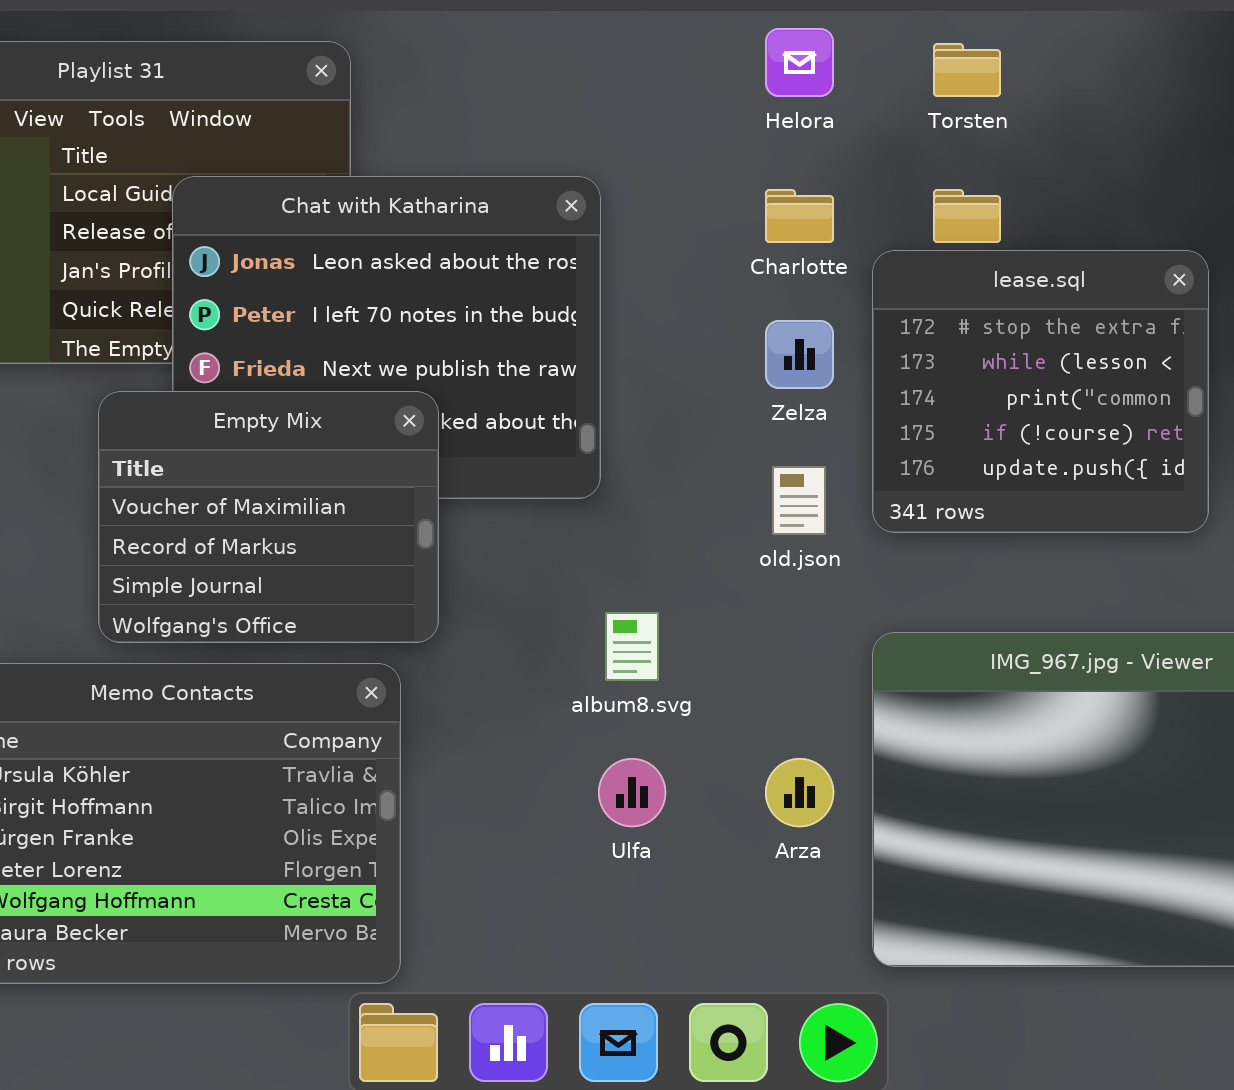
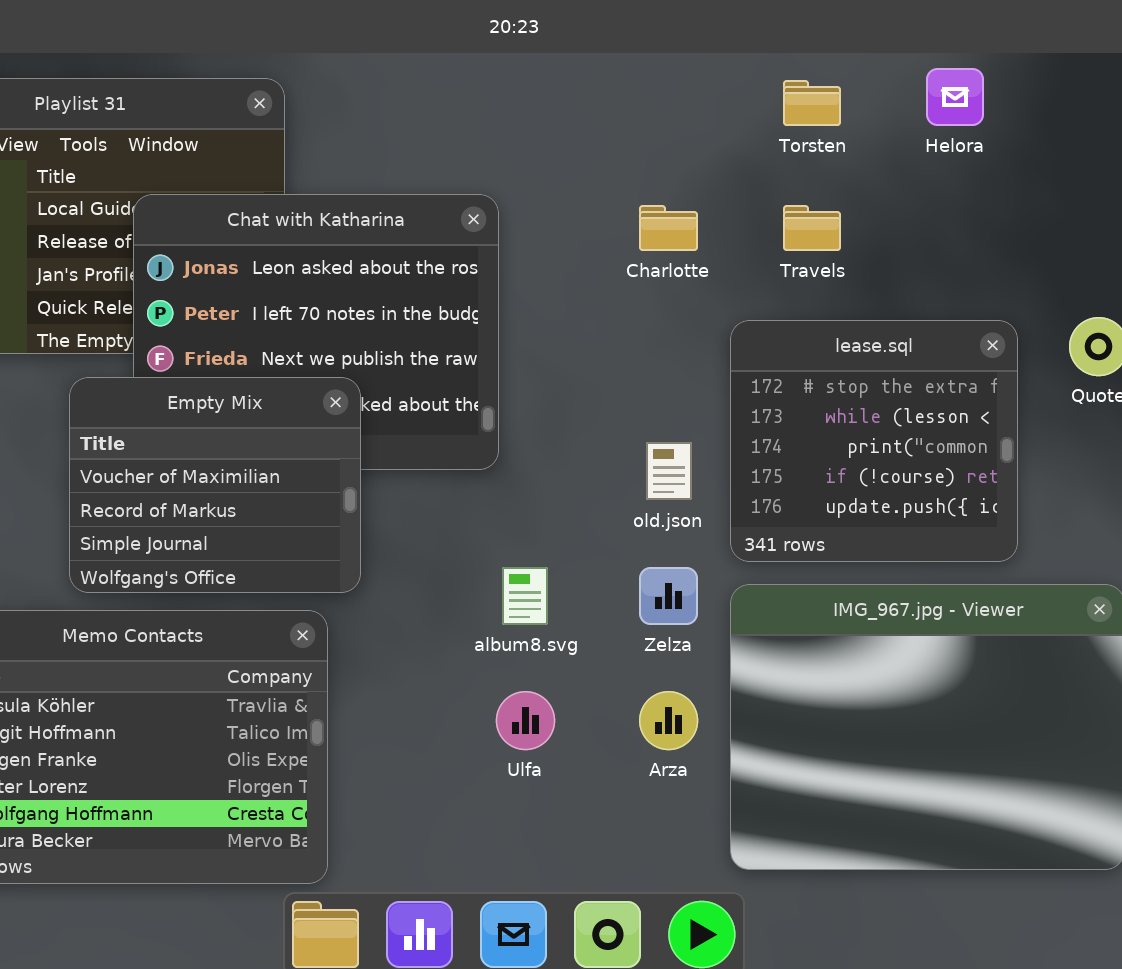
Helora: [765,28,834,97] -> [926,68,984,126], moved
lease.sql: [872,250,1209,533] -> [730,320,1018,562], moved
Zelza: [765,320,834,389] -> [639,567,698,625], moved

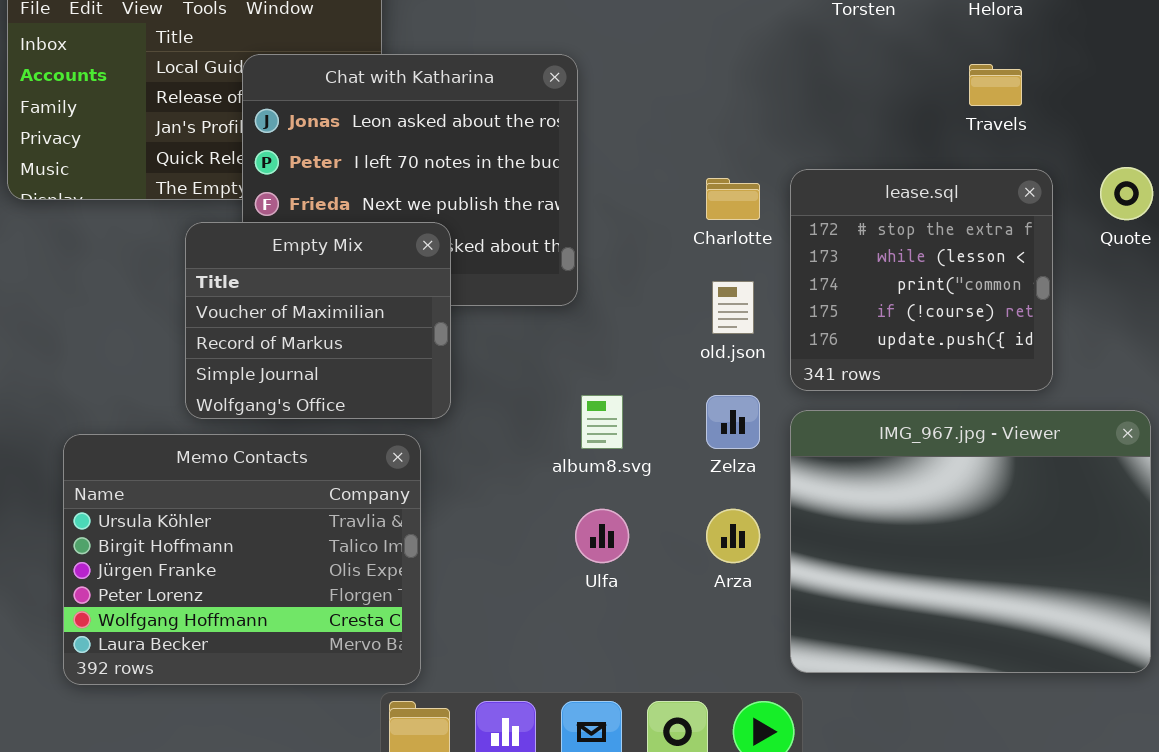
Charlotte: [639,205,698,251] -> [706,178,760,220], moved
Travels: [783,205,841,251] -> [969,64,1022,106], moved

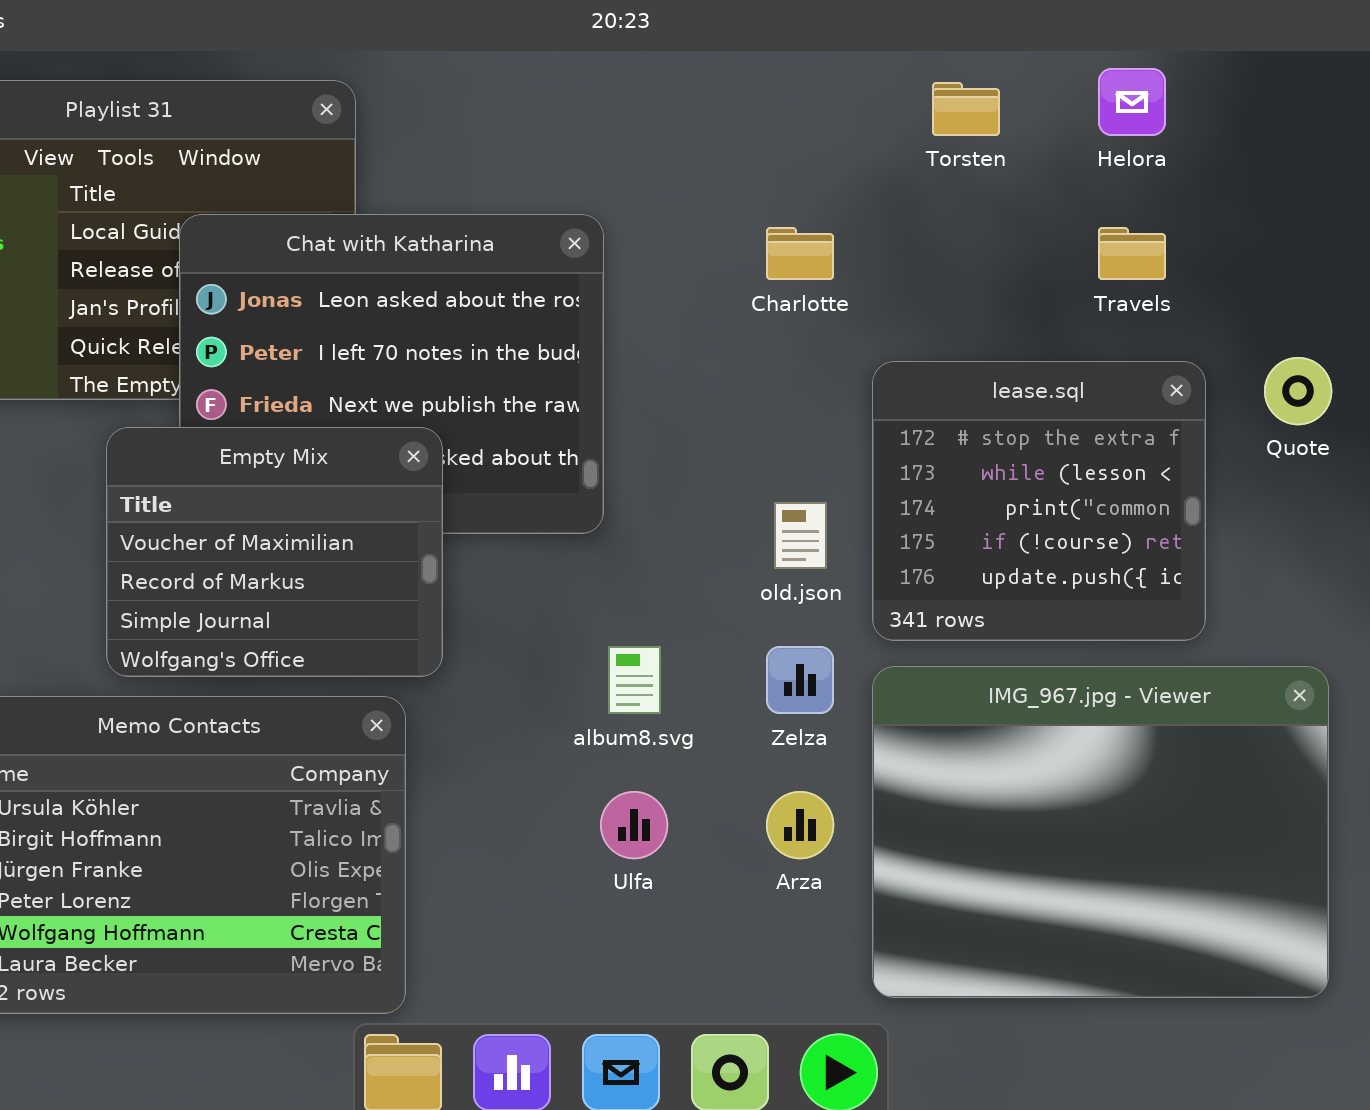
Charlotte: [706,178,760,220] -> [766,227,834,280], moved

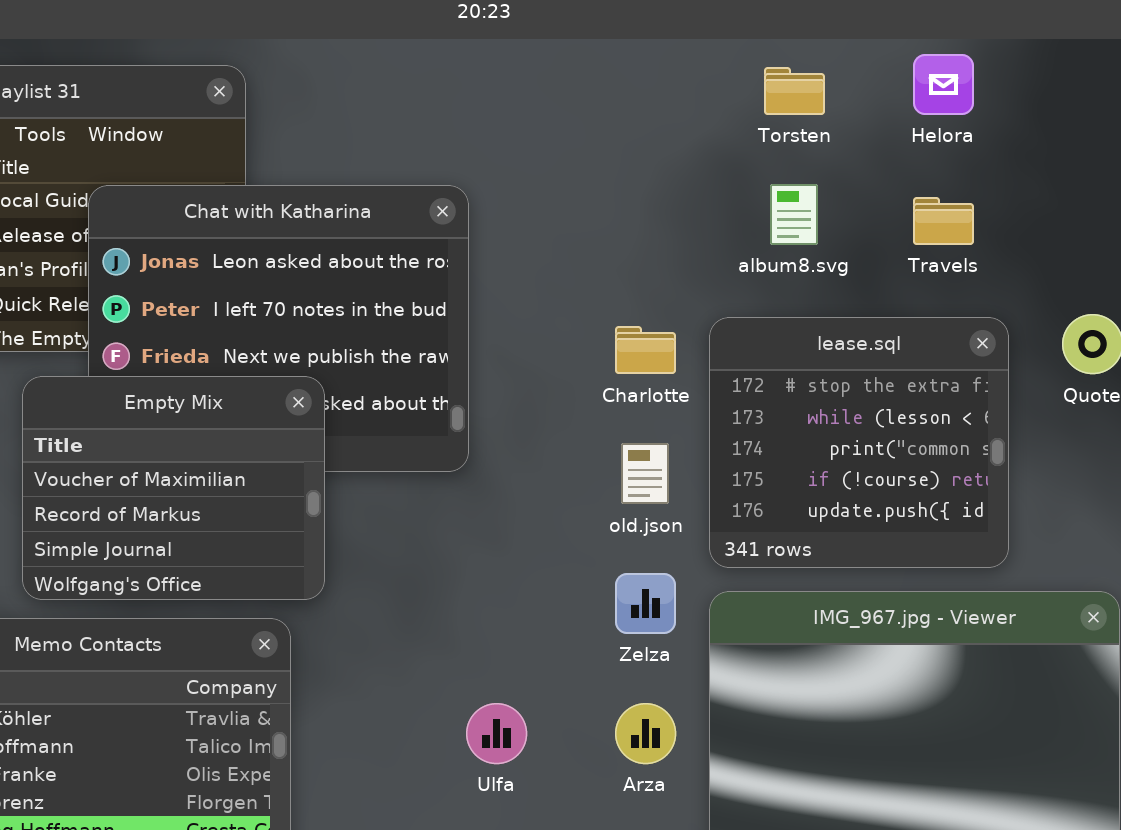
Charlotte: [766,227,834,280] -> [615,326,676,374], moved
album8.svg: [608,646,661,714] -> [770,184,818,245], moved

